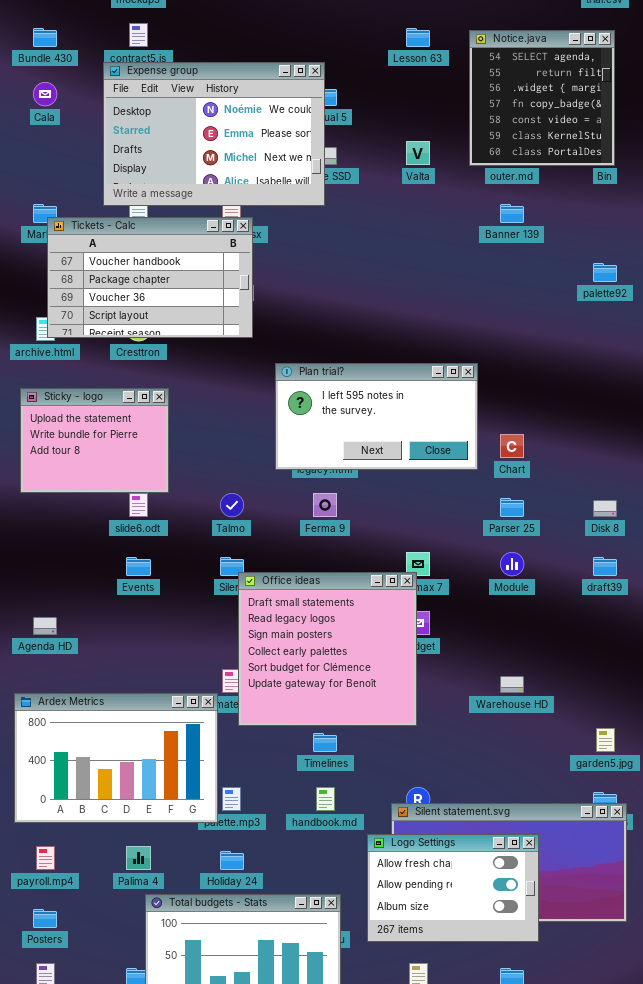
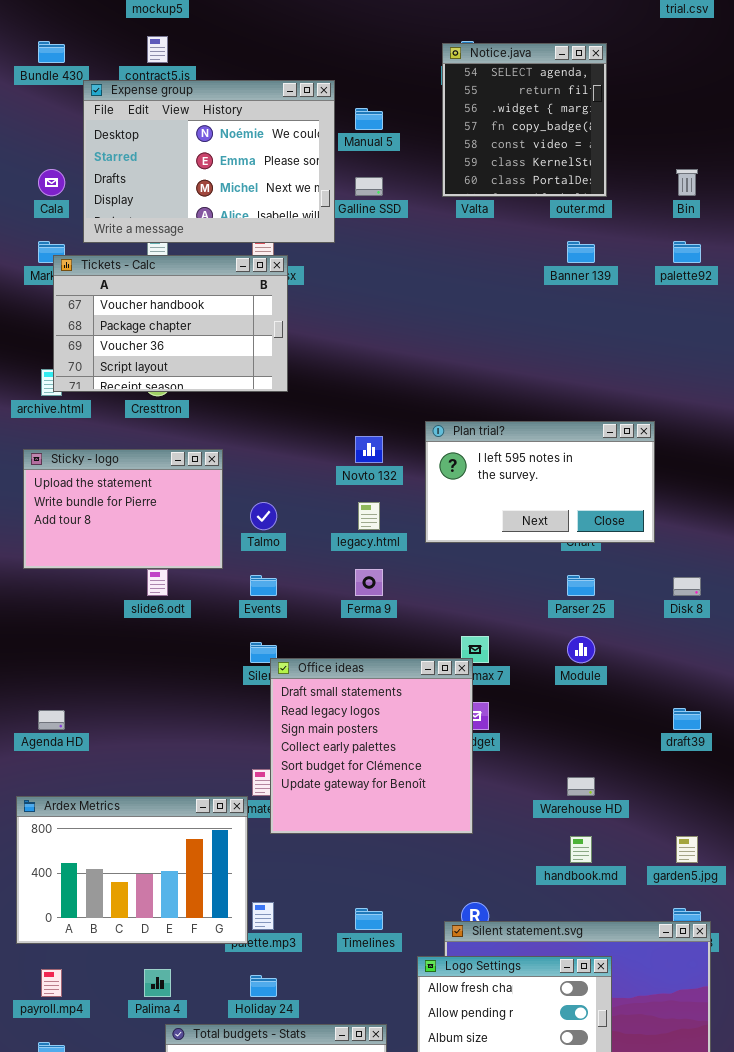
Notice.java: [469,30,615,166] -> [442,43,607,197], moved
Expense group: [103,62,325,206] -> [83,80,335,243], moved
Cala: [33,82,57,106] -> [38,169,65,196], moved
palette92: [593,263,617,282] -> [673,241,701,263], moved
Plan trial?: [275,363,478,470] -> [425,421,655,543], moved
Sticky - logo: [20,388,169,493] -> [23,449,223,569], resized
Talmo: [220,493,244,517] -> [250,502,277,530], moved
Events: [126,557,151,576] -> [250,575,277,596], moved
draft39: [593,557,617,576] -> [673,708,701,730], moved
Timelines: [313,733,337,752] -> [355,908,383,930], moved
handbook.md: [316,787,335,811] -> [570,836,592,863], moved

